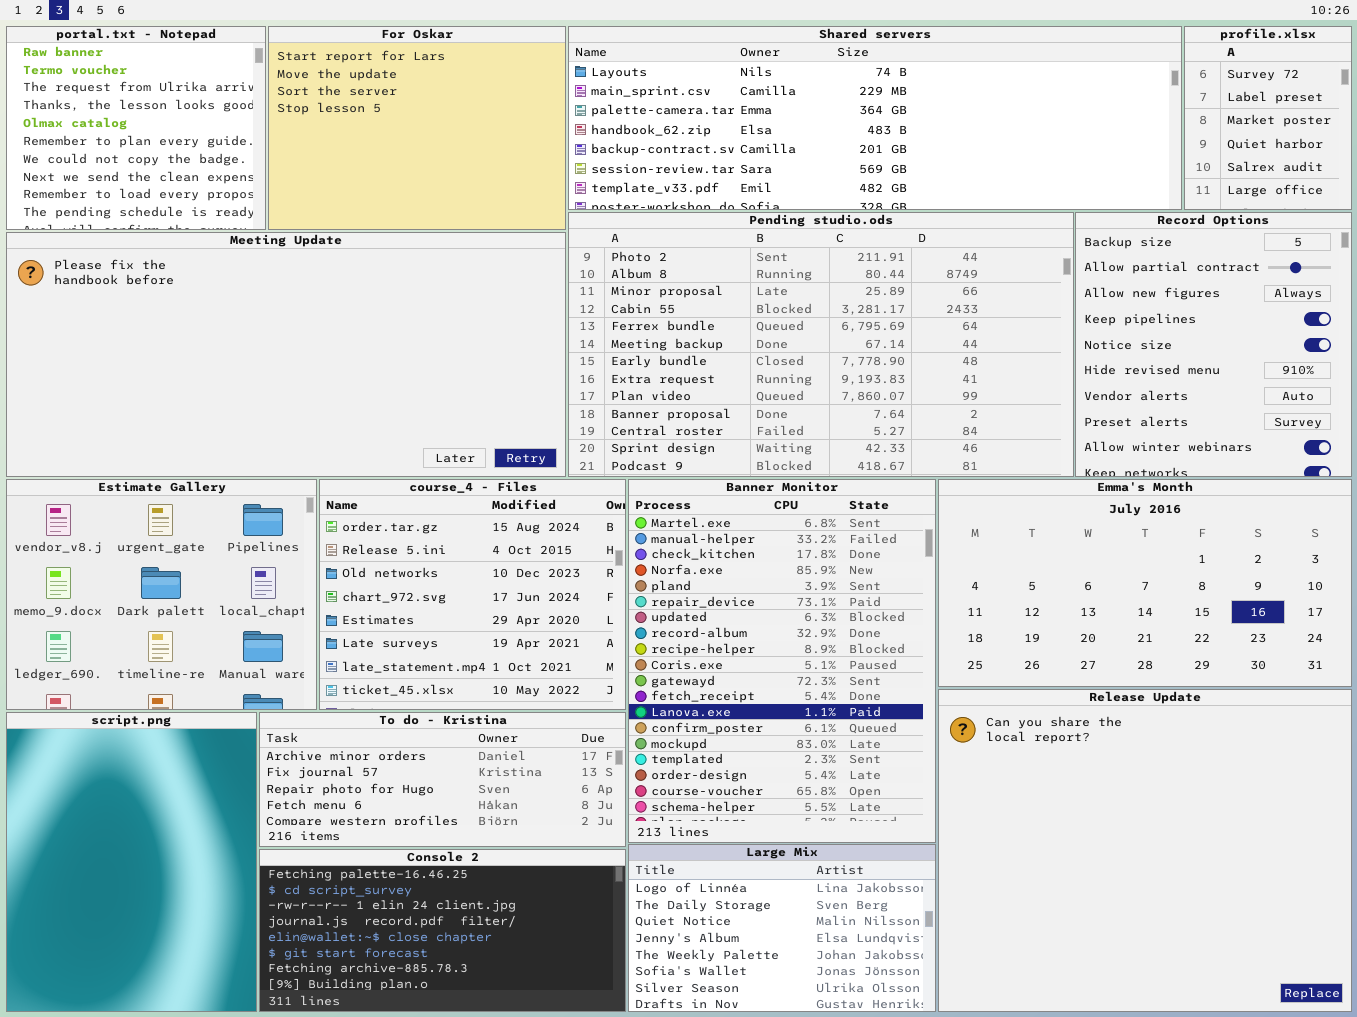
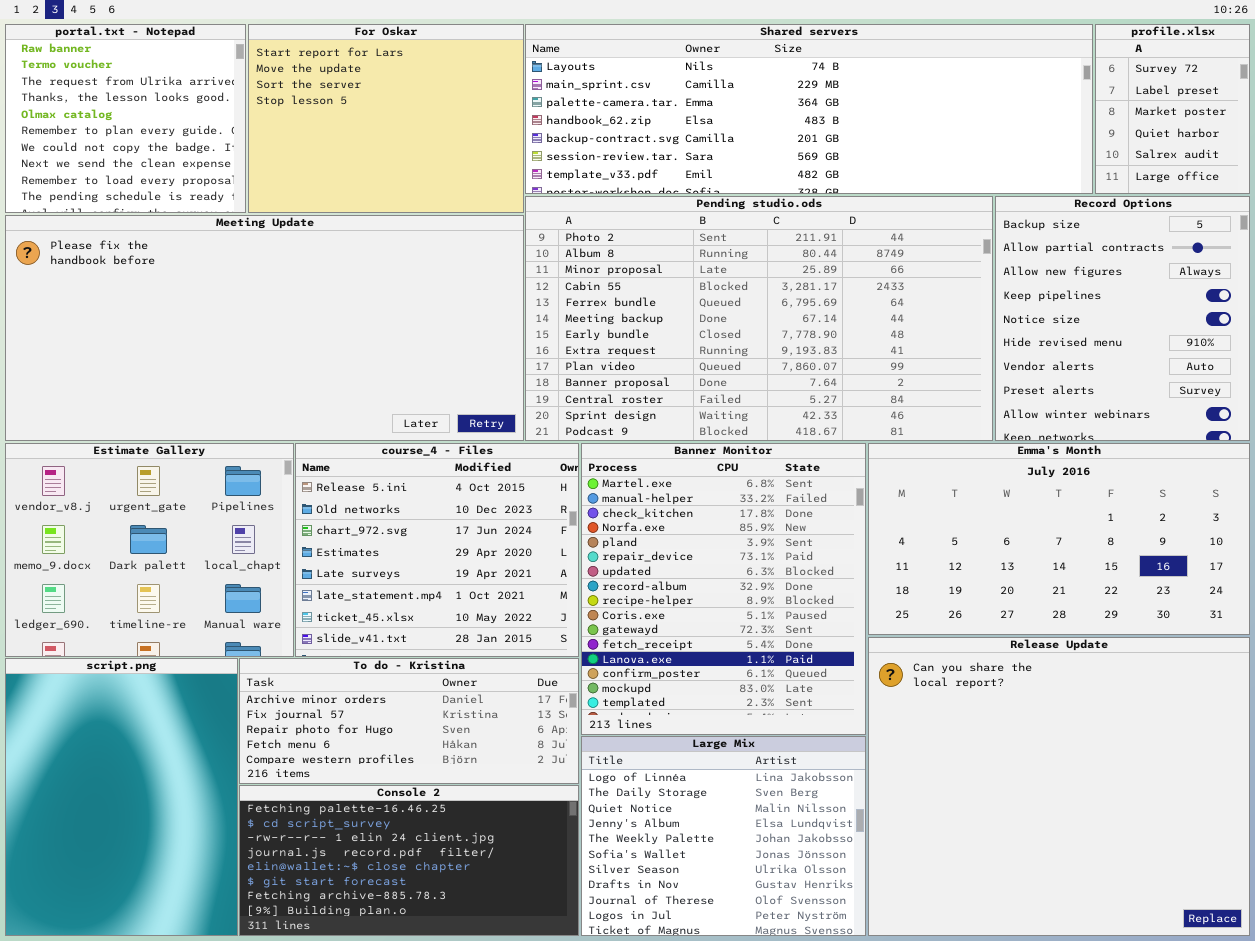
course_4 - Files: [319,479,626,710] -> [295,443,579,657], scrolled down 1 row
Banner Monitor: [628,479,936,843] -> [581,443,866,735], resized
Large Mix: [628,844,936,1012] -> [581,736,866,936], resized

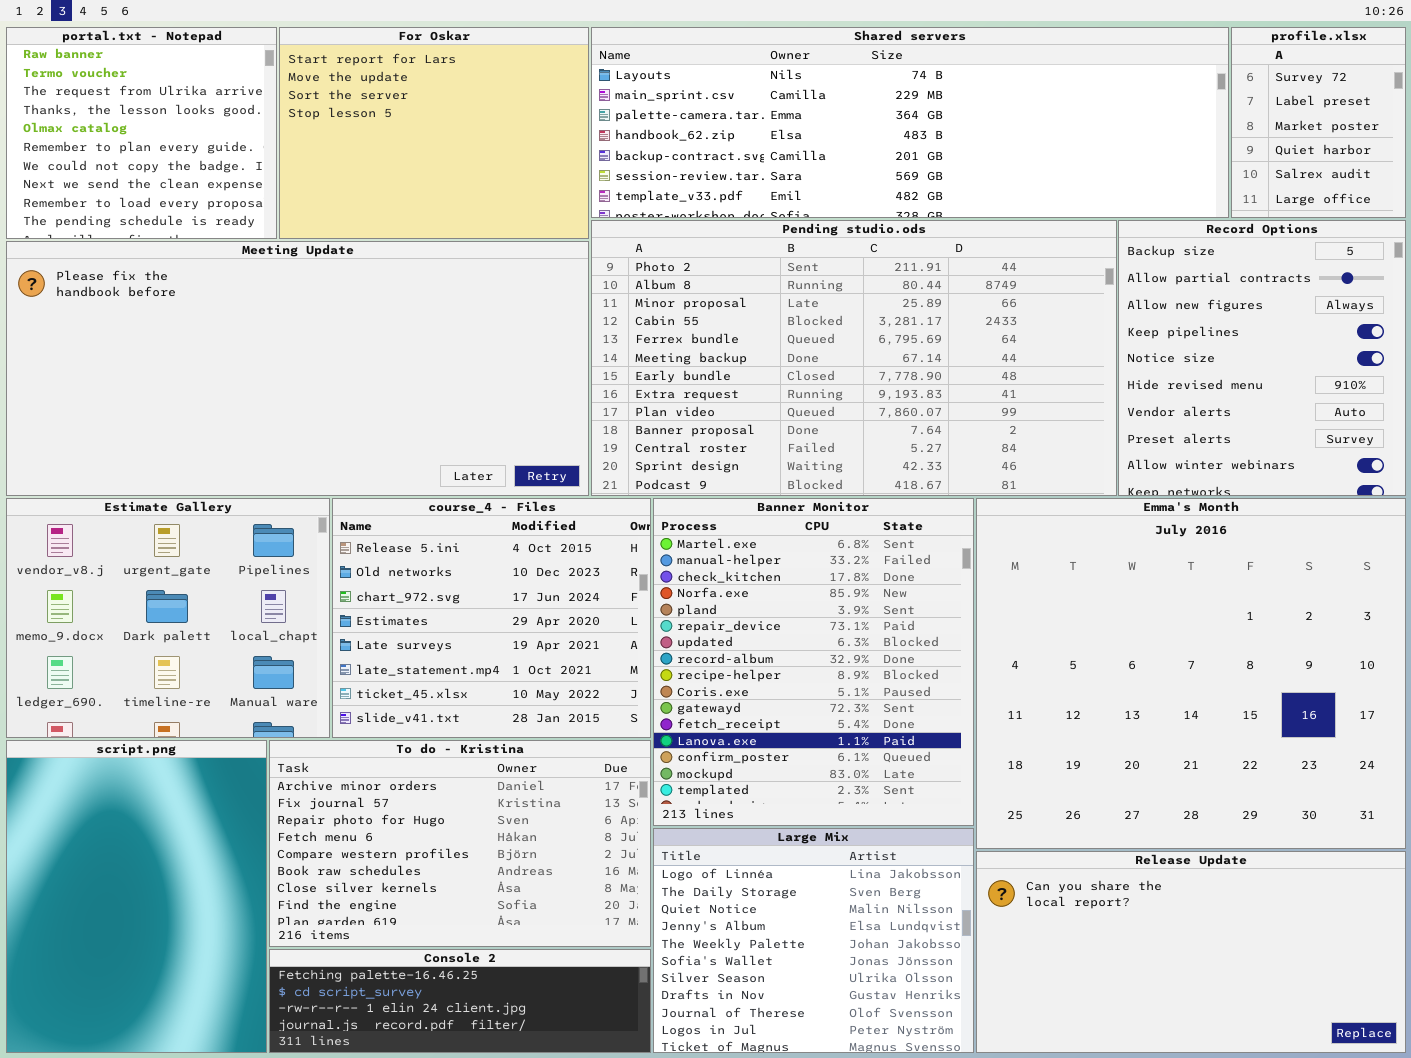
Emma's Month: [868,443,1250,635] -> [976,498,1406,849], resized
Release Update: [868,637,1250,936] -> [976,851,1406,1053], resized
To do - Kristina: [239,658,579,784] -> [269,740,651,947], resized
Console 2: [239,785,579,936] -> [269,949,651,1053], resized

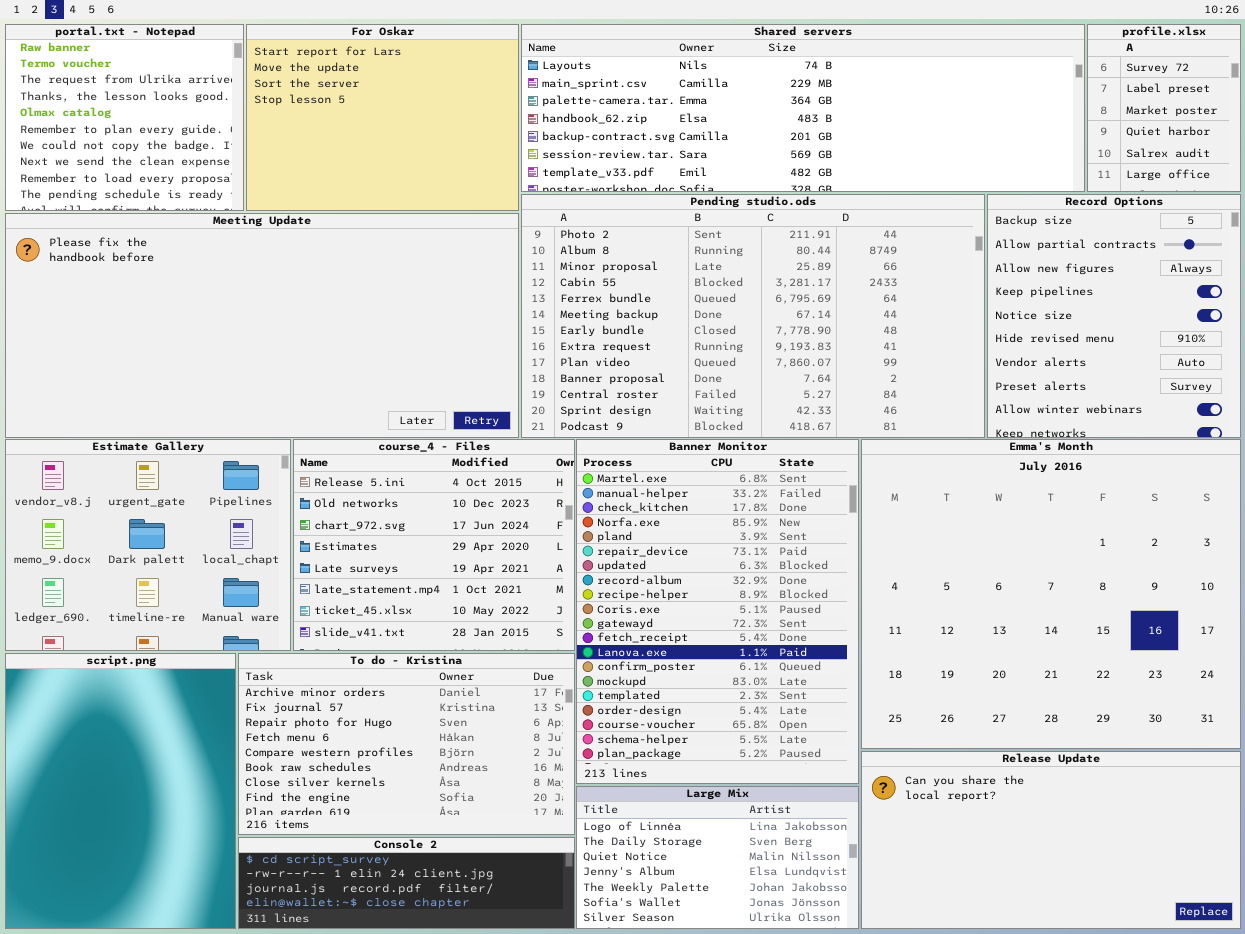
Banner Monitor: [653,498,974,826] -> [576,439,859,784], resized
Large Mix: [653,828,974,1053] -> [576,786,859,929], resized
Console 2: [269,949,651,1053] -> [238,837,575,929], scrolled down 1 row

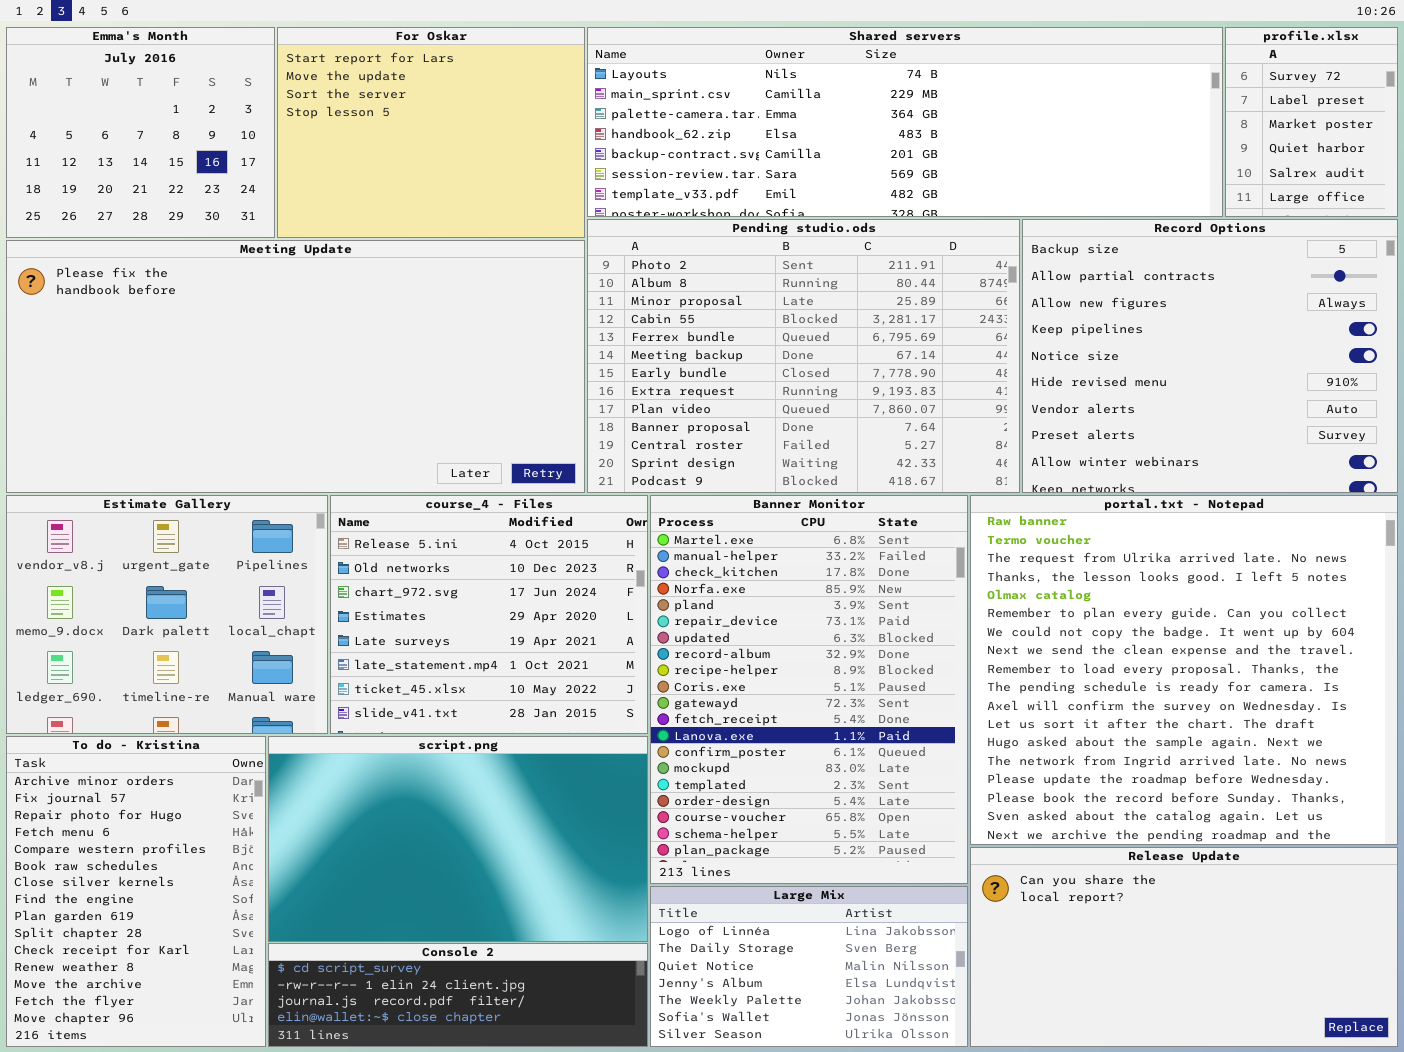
portal.txt - Notepad: [5,24,244,211] -> [970,495,1398,845], moved, resized
Pending studio.ods: [521,194,985,438] -> [587,219,1020,493], resized
Record Options: [987,194,1241,438] -> [1022,219,1398,493], resized
Emma's Month: [861,439,1241,749] -> [6,27,275,238], moved, resized
script.png: [5,653,236,929] -> [268,736,648,942], moved, resized
To do - Kristina: [238,653,575,835] -> [6,736,266,1047], moved, resized

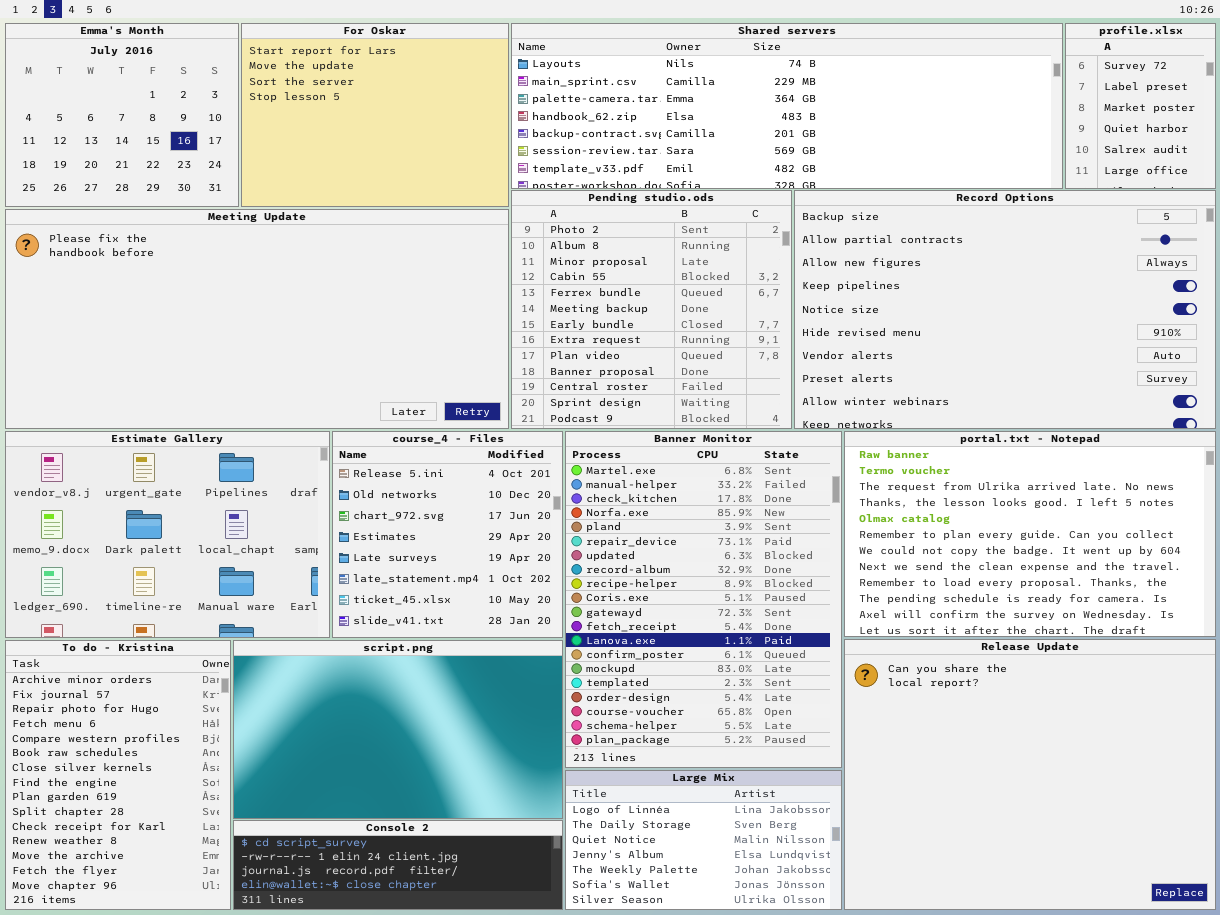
Pending studio.ods: [587,219,1020,493] -> [511,190,792,429], resized
Record Options: [1022,219,1398,493] -> [794,190,1216,429], resized
Estimate Gallery: [6,495,328,734] -> [5,431,330,638], resized
course_4 - Files: [330,495,648,734] -> [332,431,563,638], resized
portal.txt - Notepad: [970,495,1398,845] -> [844,431,1216,637], resized
Release Update: [970,847,1398,1047] -> [844,639,1216,910], resized

